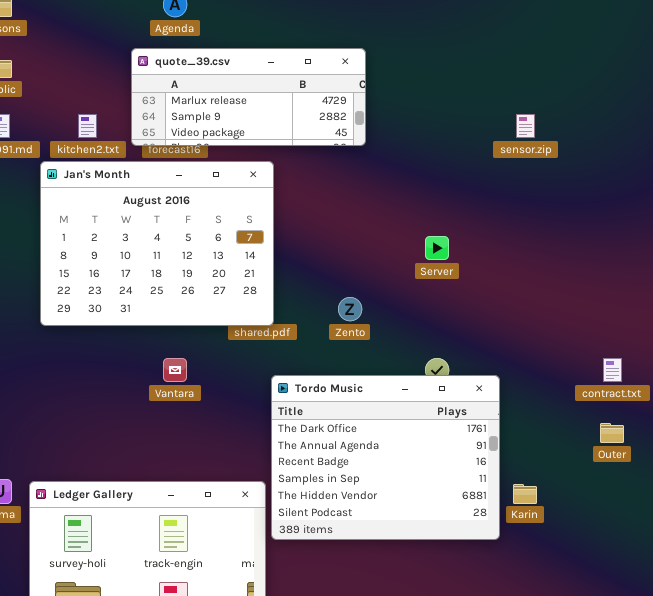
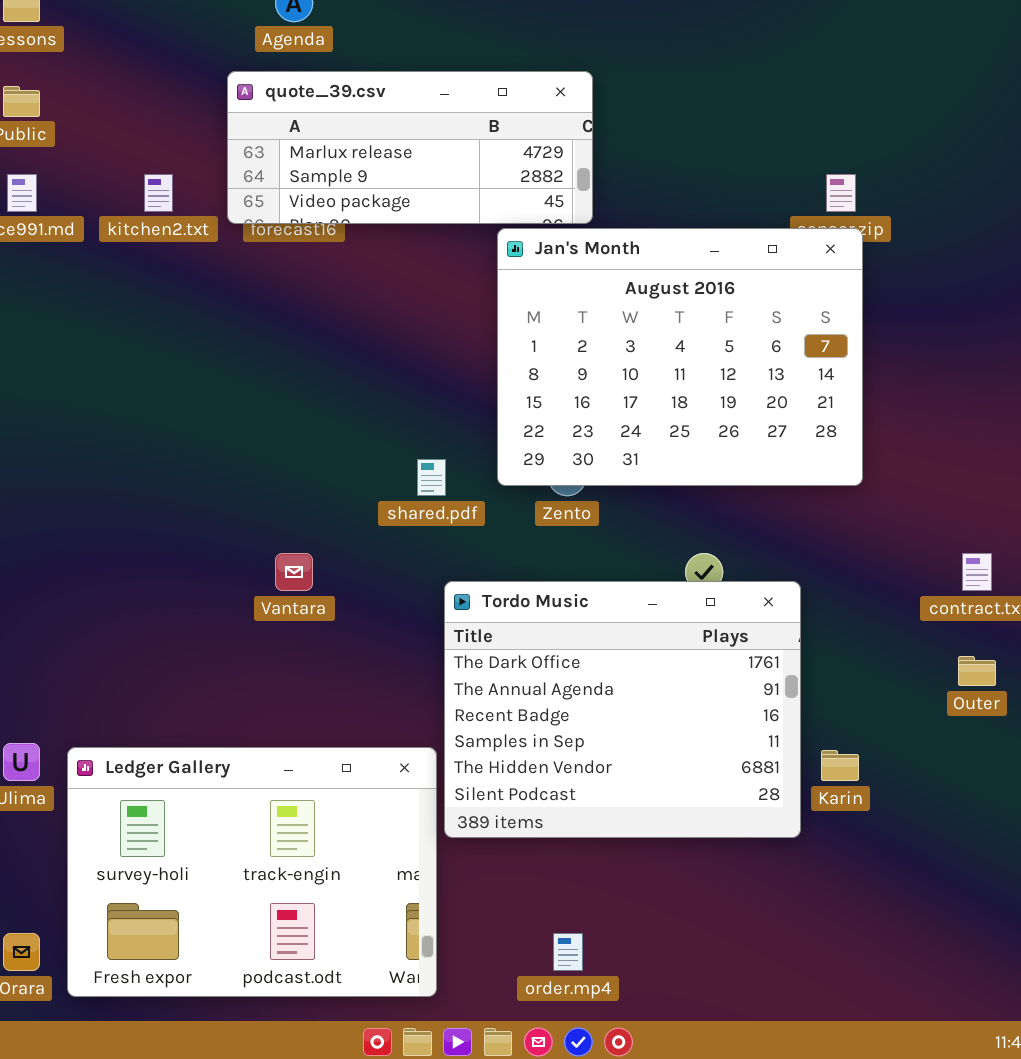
Jan's Month: [40,161,274,326] -> [497,228,863,486], moved

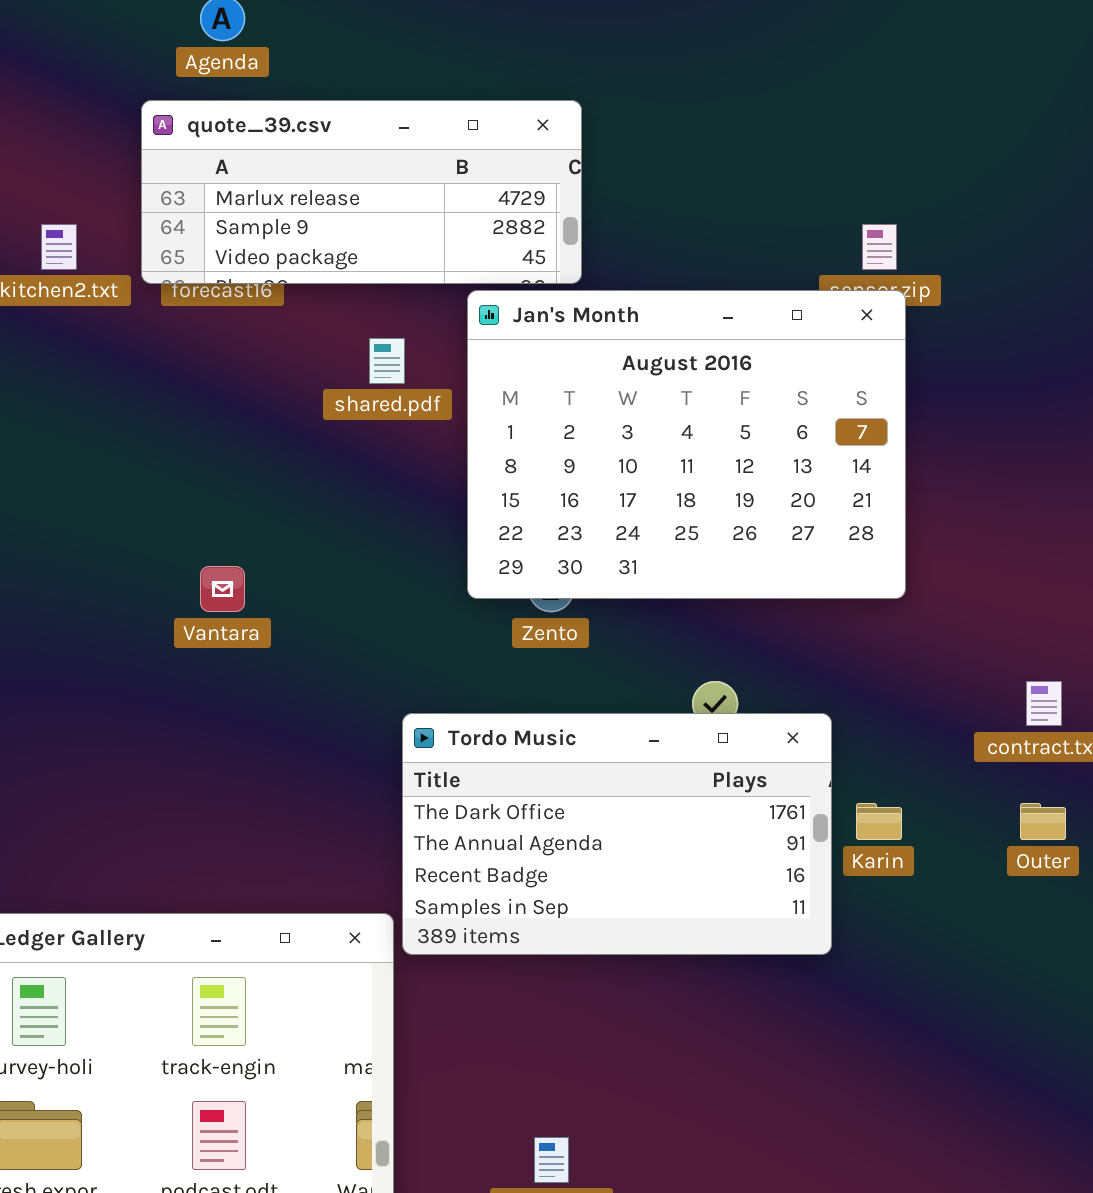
shared.pdf: [417,459,446,496] -> [369,338,405,384], moved
Vantara: [275,553,313,591] -> [200,566,245,612], moved
Tordo Music: [444,581,801,838] -> [402,713,832,955], resized
Karin: [821,750,859,781] -> [856,803,902,840], moved

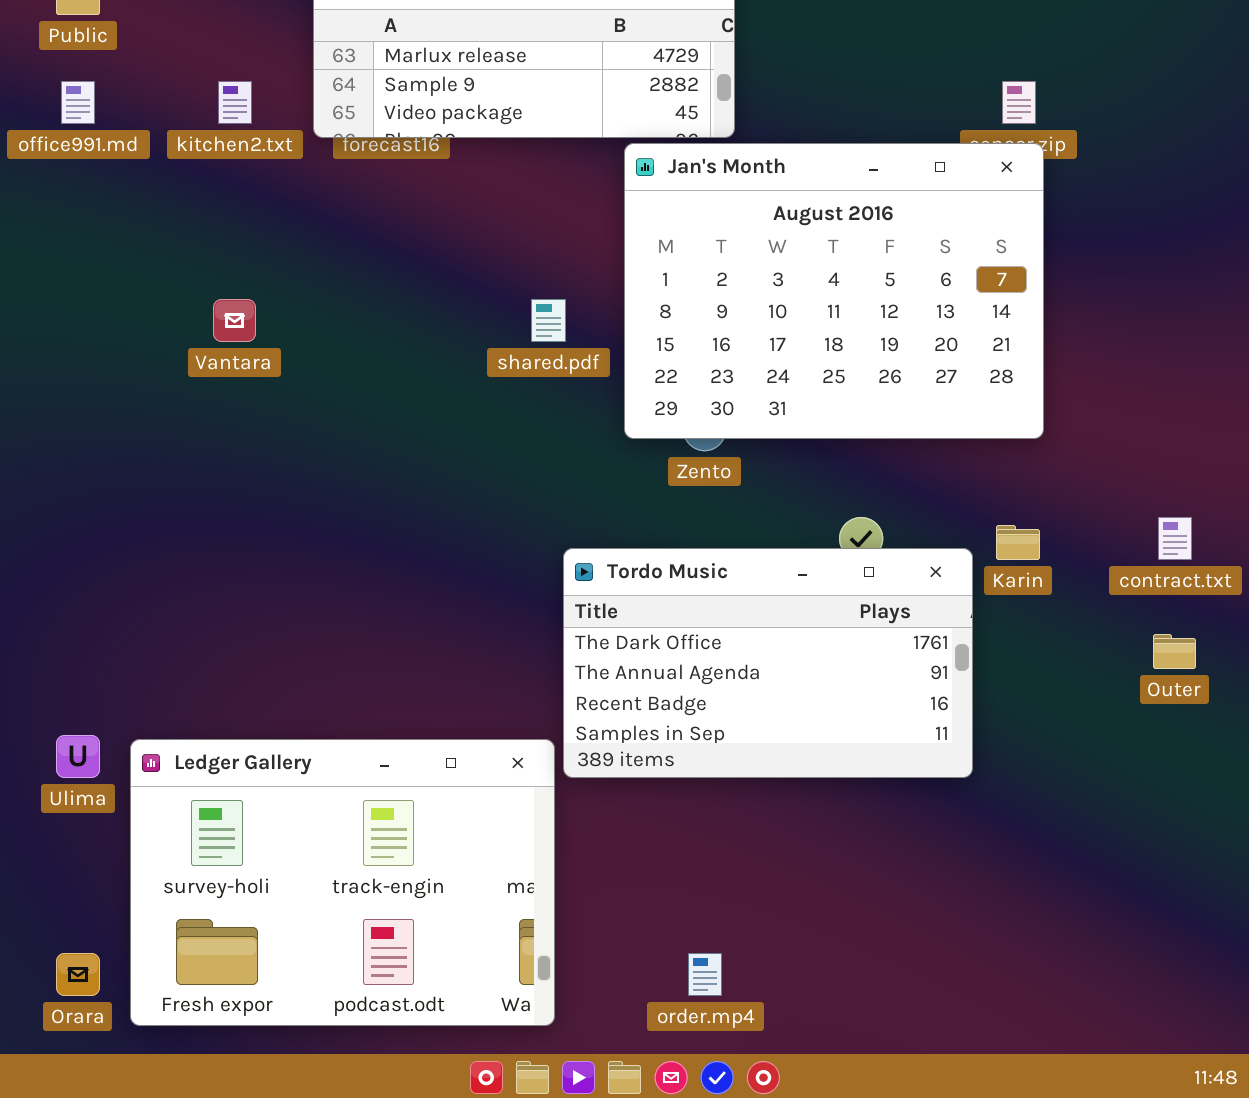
shared.pdf: [369,338,405,384] -> [531,299,566,342], moved
Vantara: [200,566,245,612] -> [213,299,256,342], moved
Karin: [856,803,902,840] -> [996,525,1040,560], moved

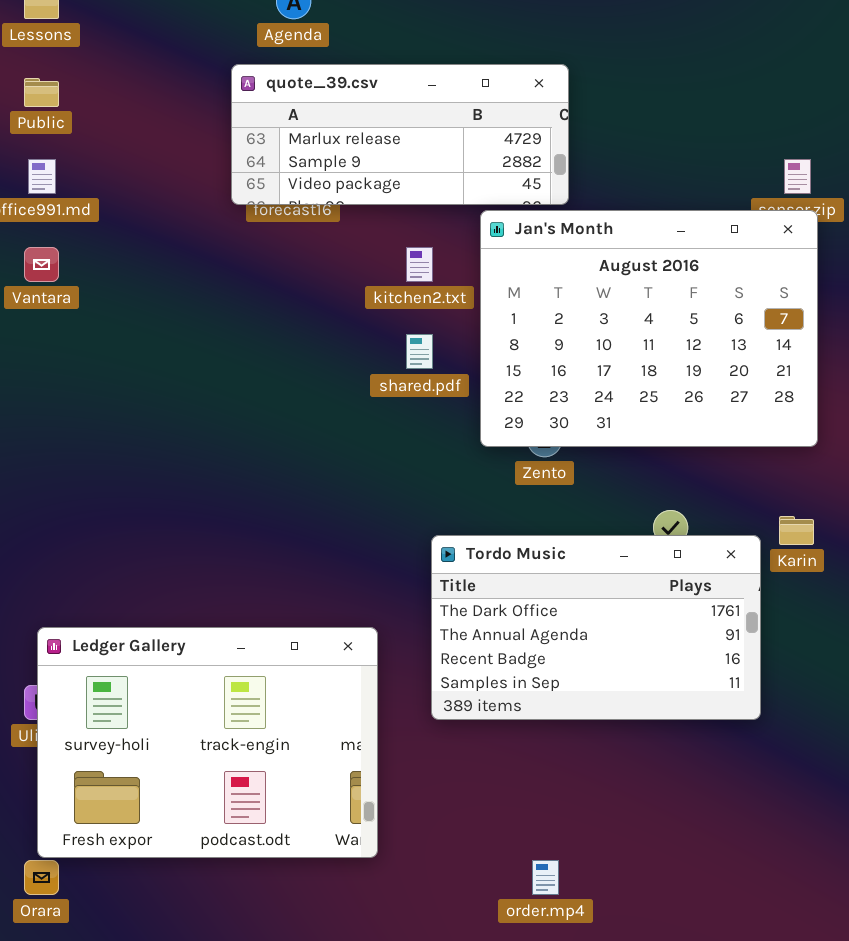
kitchen2.txt: [218,81,252,124] -> [406,247,433,282], moved
Vantara: [213,299,256,342] -> [24,247,59,282], moved
Ledger Gallery: [130,739,555,1026] -> [37,627,378,858], moved

